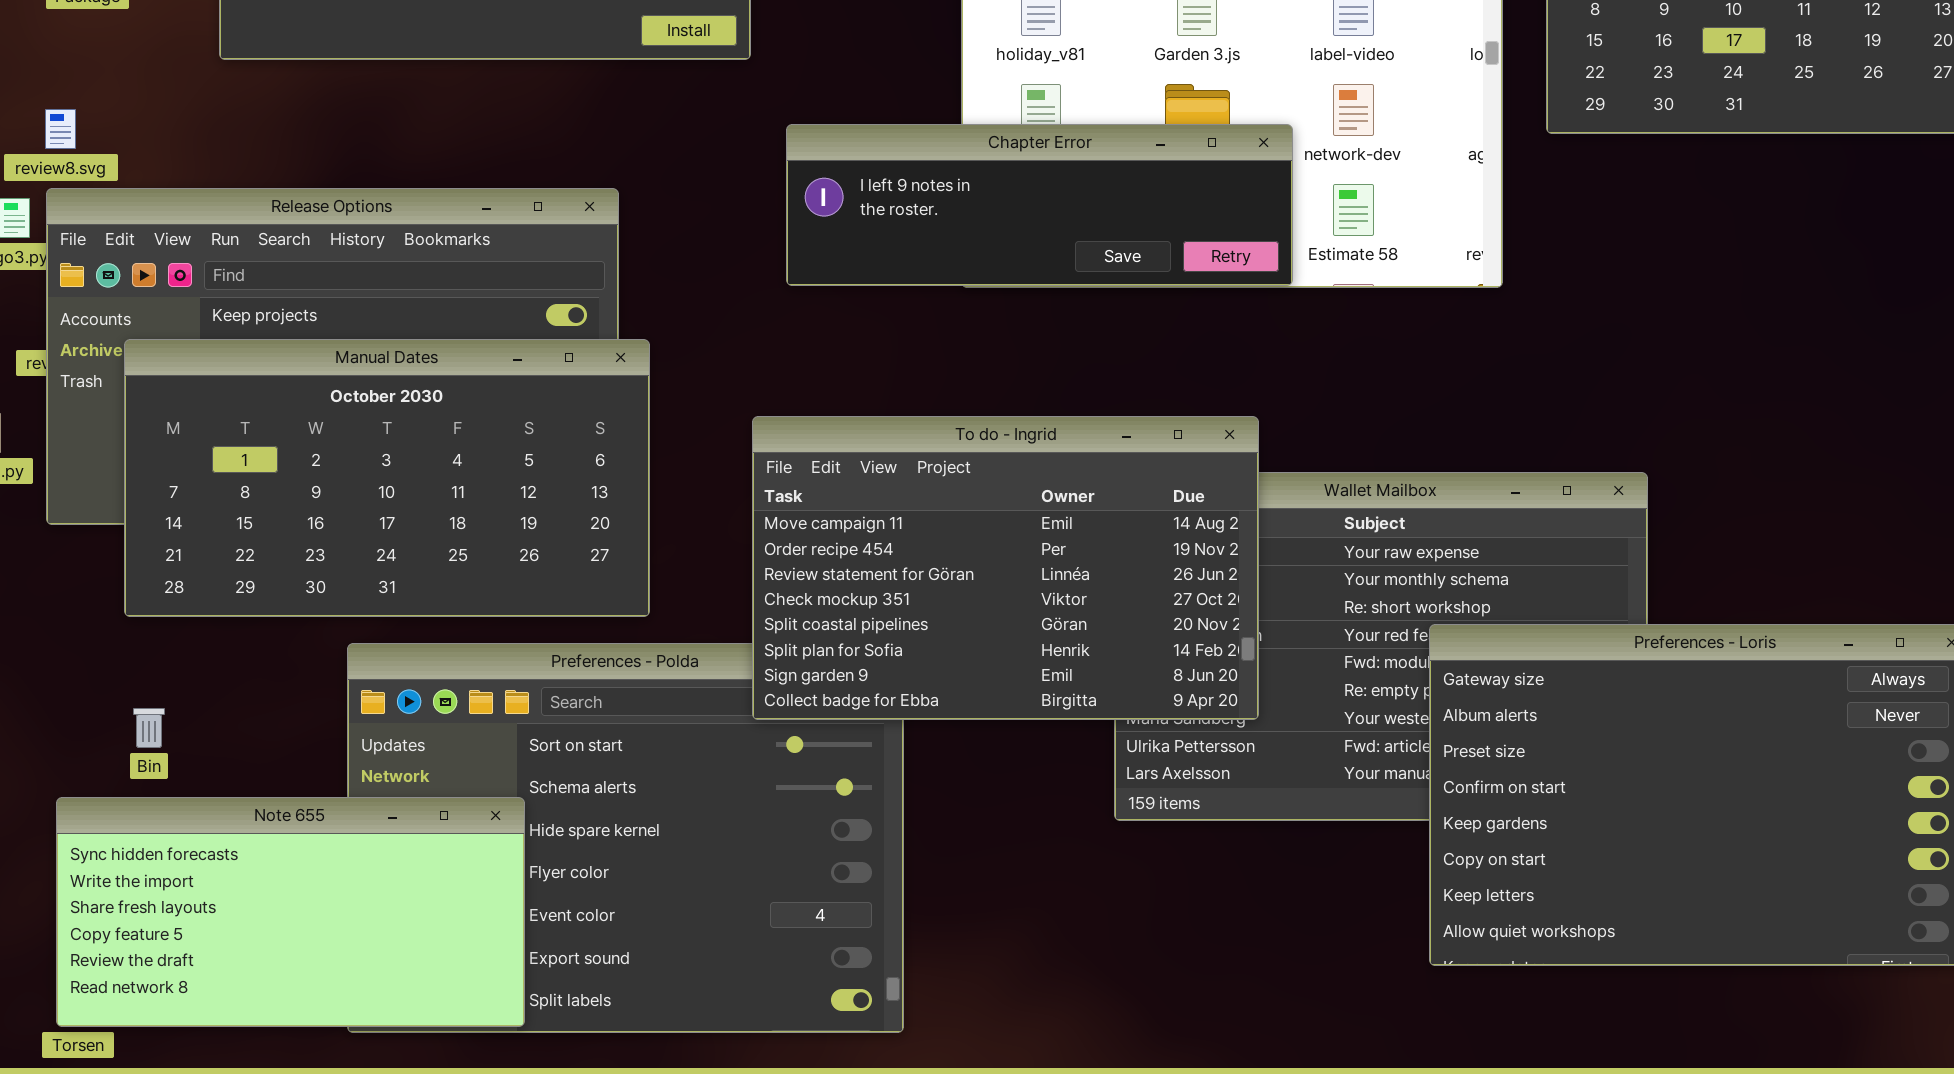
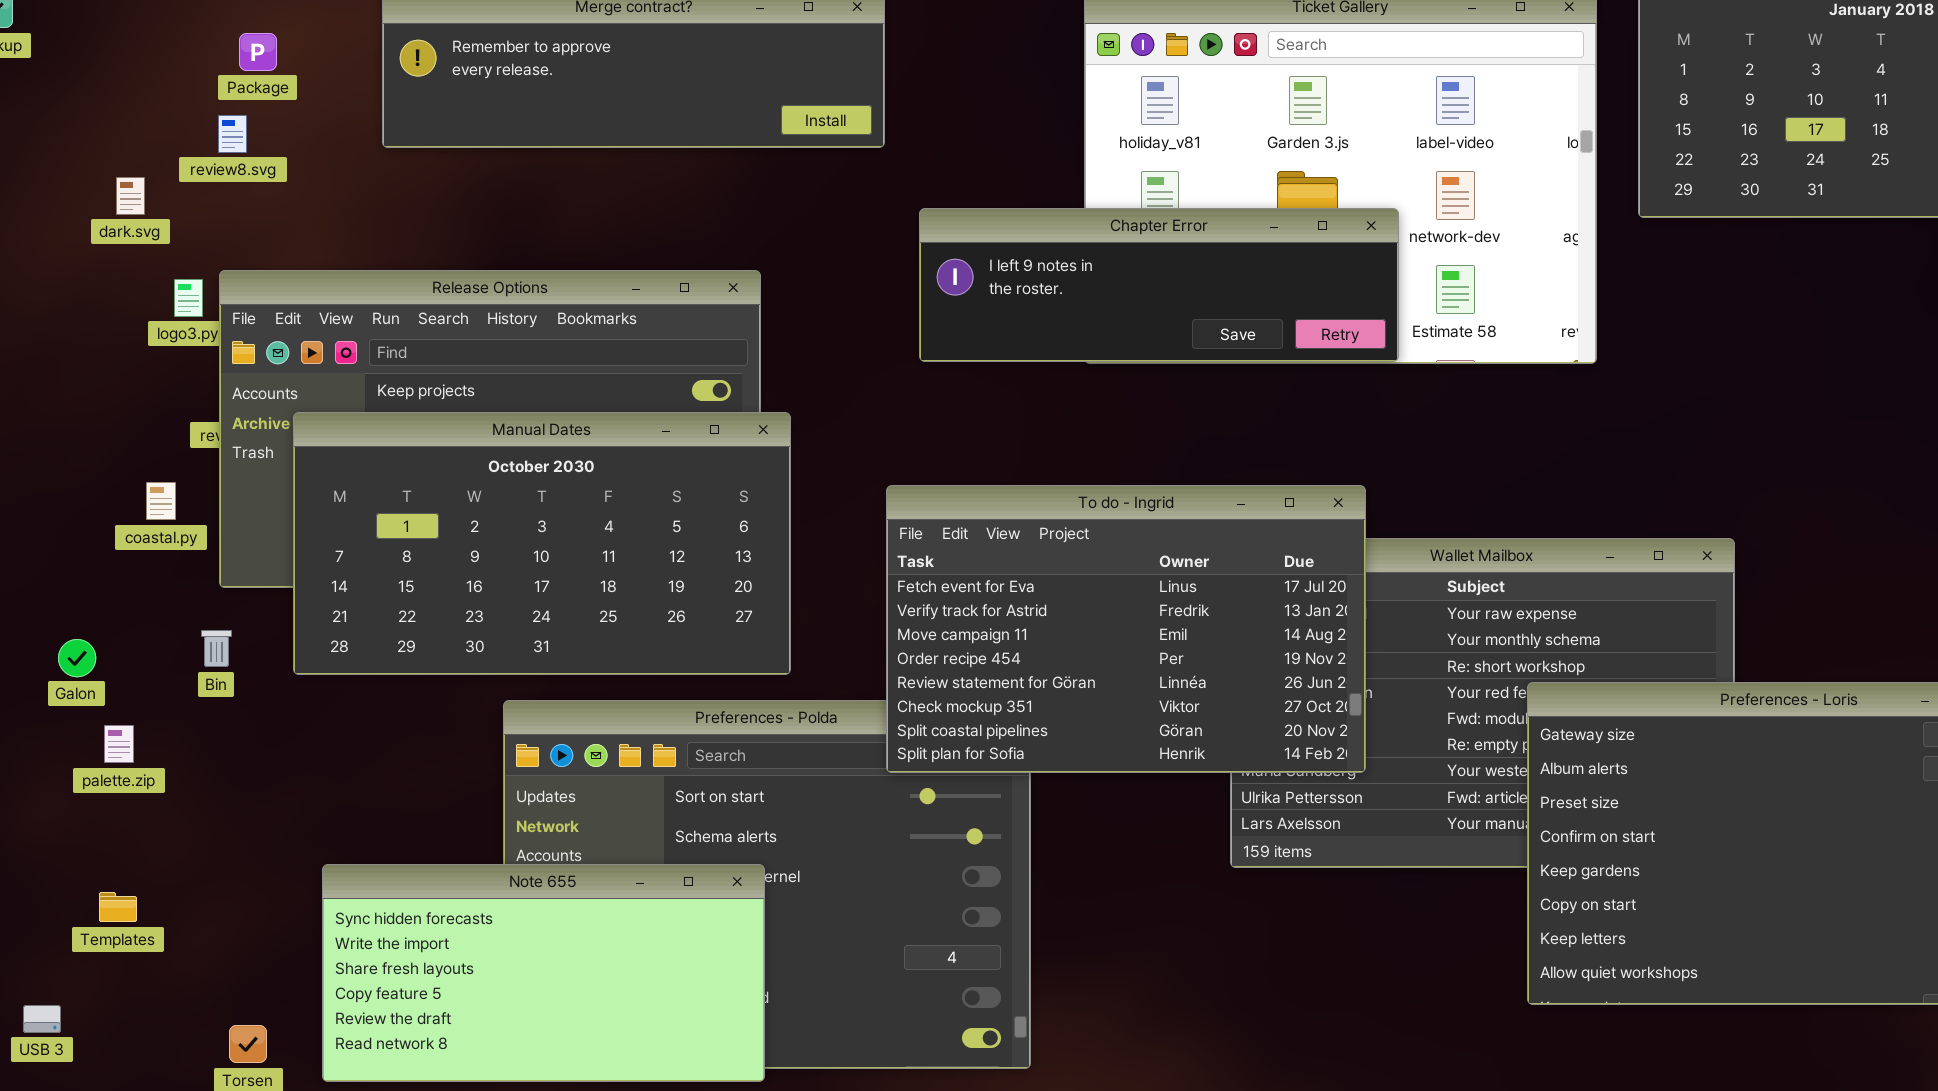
review8.svg: [45,109,76,149] -> [218,115,247,153], moved
To do - Ingrid: [752,416,1259,720] -> [886,485,1366,773], scrolled up 2 rows
Bin: [133,708,165,748] -> [201,630,232,667], moved
Note 655: [56,797,525,1027] -> [322,864,765,1082], moved

